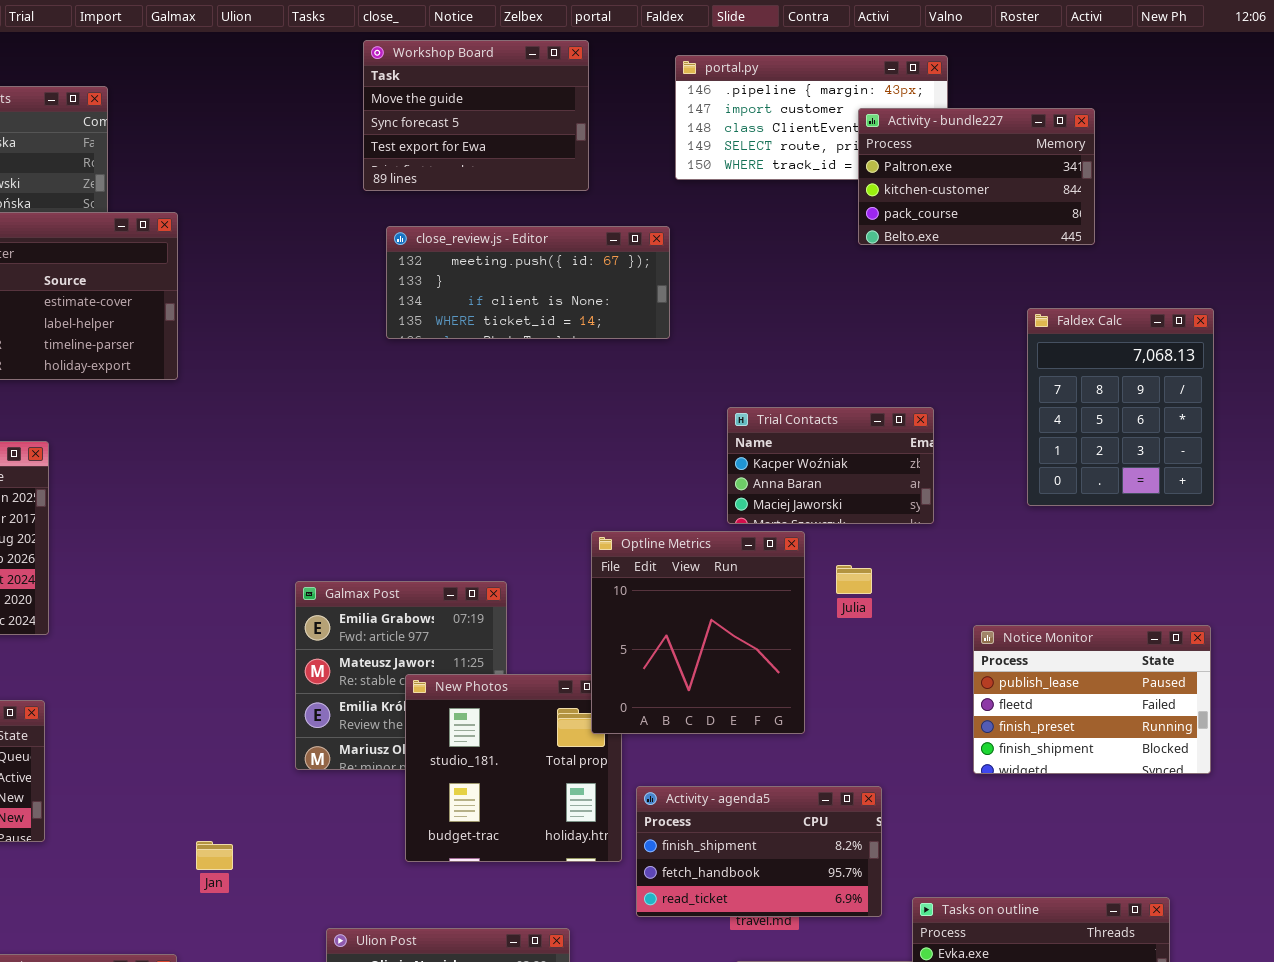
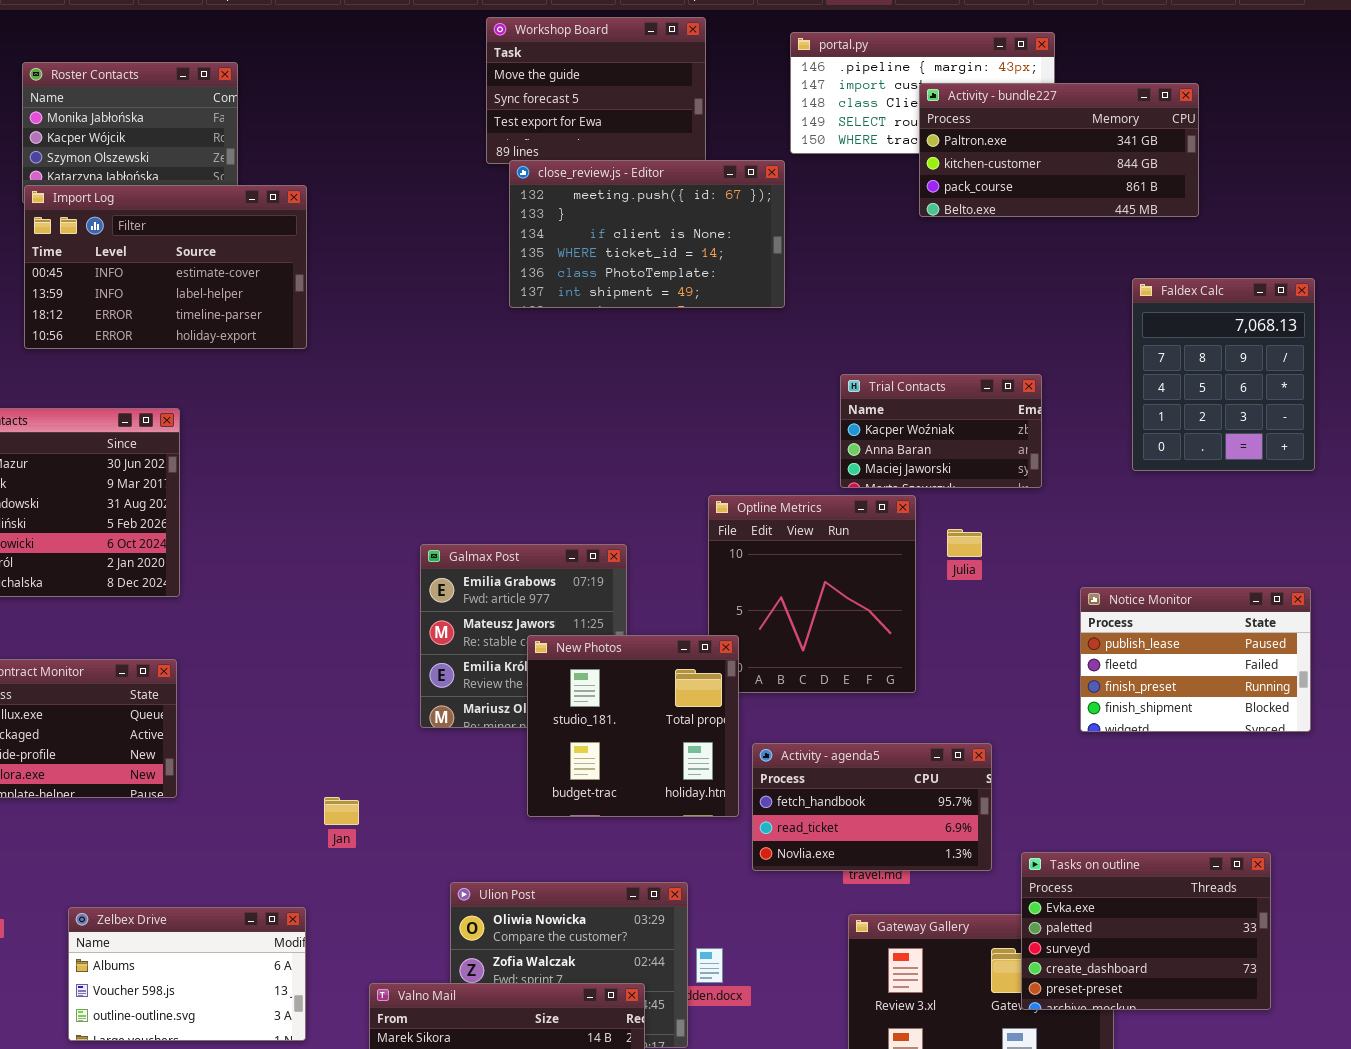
Activity - bundle227: [858,108,1095,245] -> [919,83,1199,217], resized
close_review.js - Editor: [386,226,670,339] -> [509,160,785,308], resized
New Photos: [405,674,622,862] -> [527,635,739,817], raised
Activity - agenda5: [636,786,882,917] -> [752,743,992,871], scrolled down 1 row

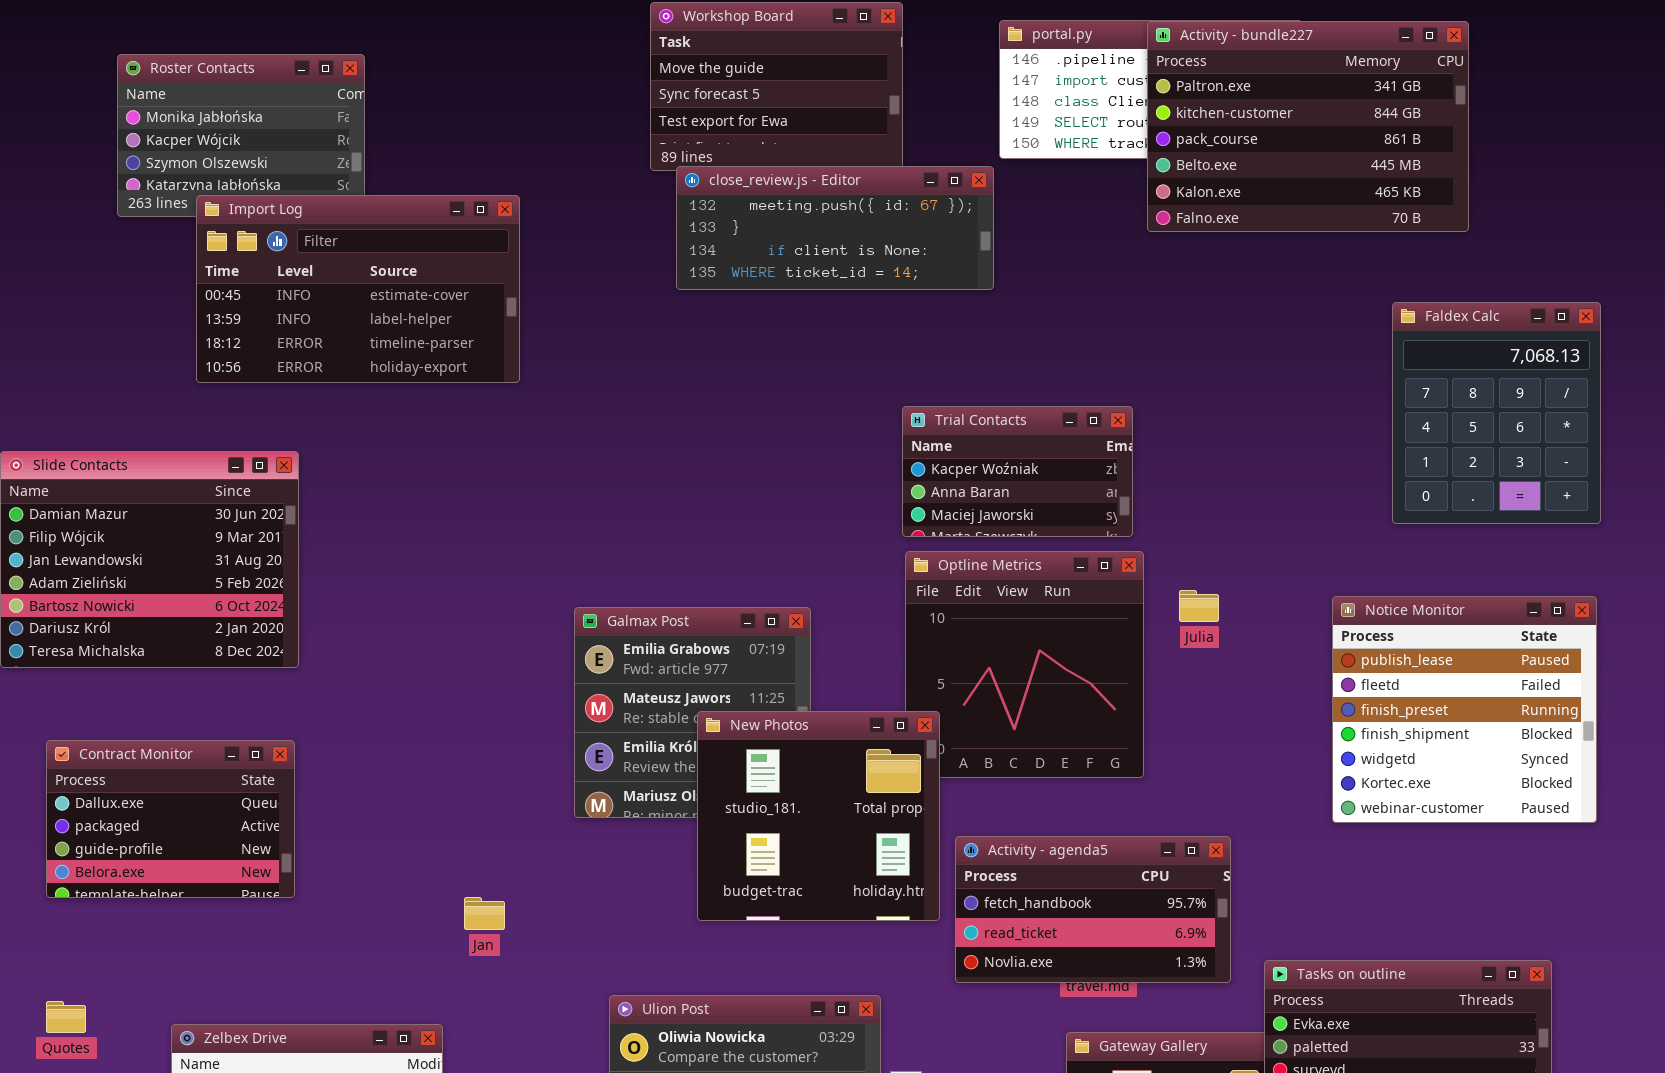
Activity - bundle227: [919,83,1199,217] -> [1147,21,1469,232], resized
close_review.js - Editor: [509,160,785,308] -> [676,166,994,290], resized
Import Log: [24,185,307,349] -> [196,195,520,383], moved
Trial Contacts: [840,374,1042,488] -> [902,406,1133,537], moved
Notice Monitor: [1080,587,1311,732] -> [1332,596,1597,823], resized

